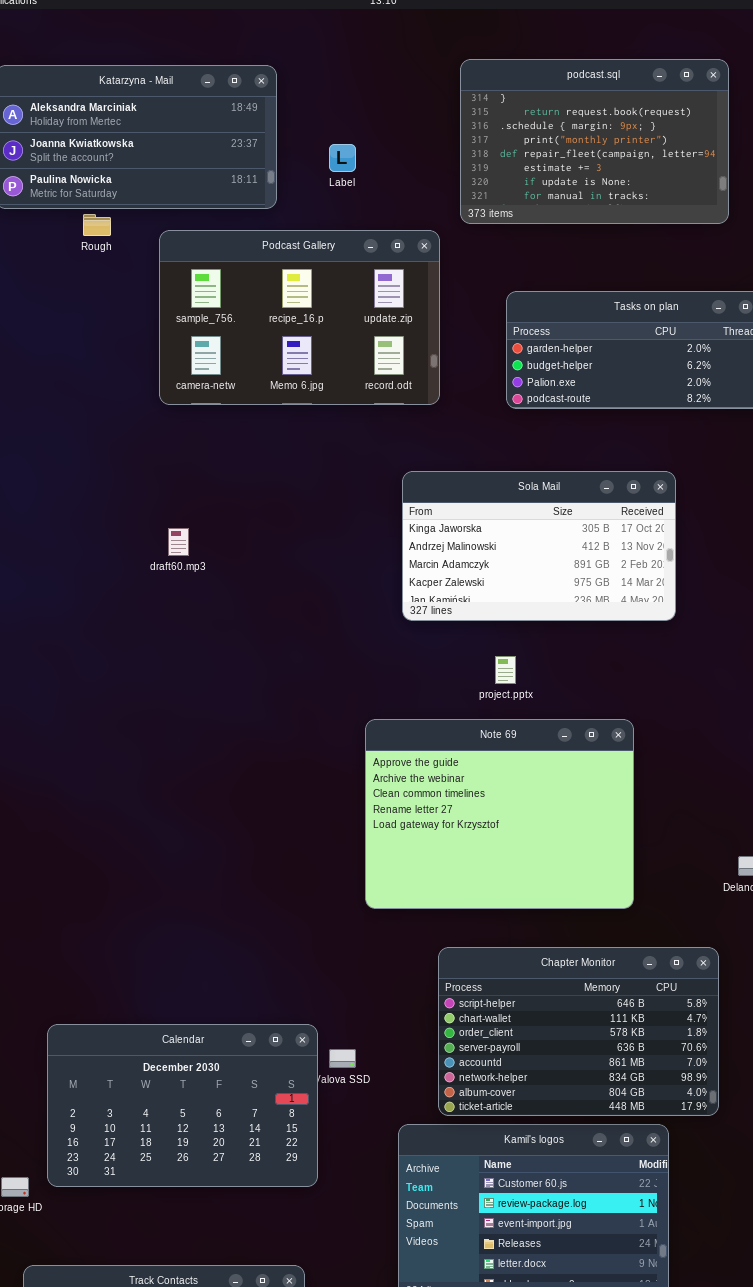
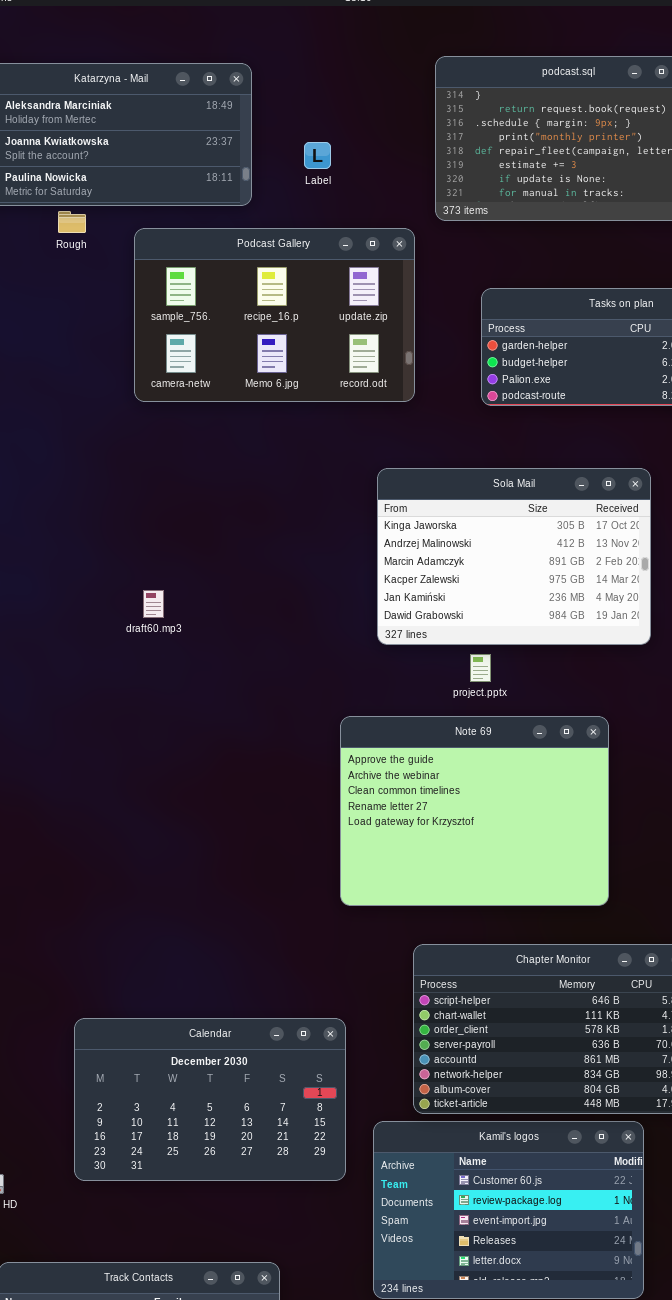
Sola Mail: [402,471,676,621] -> [377,468,651,645], resized
draft60.mp3: [168,528,189,556] -> [143,590,164,618], moved
Calendar: [47,1024,318,1187] -> [74,1018,346,1181], moved

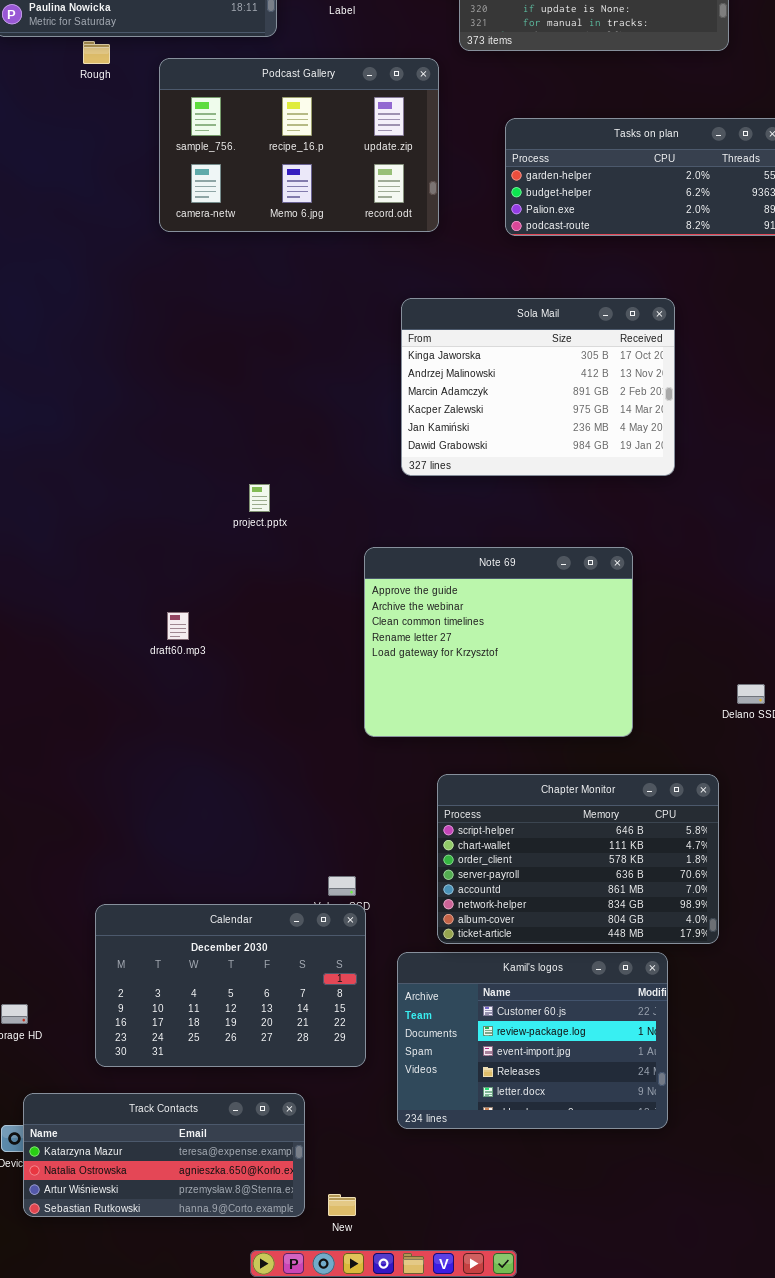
draft60.mp3: [143,590,164,618] -> [167,612,189,640], moved
project.pptx: [470,654,491,682] -> [249,484,270,512], moved
Calendar: [74,1018,346,1181] -> [95,904,366,1067], moved

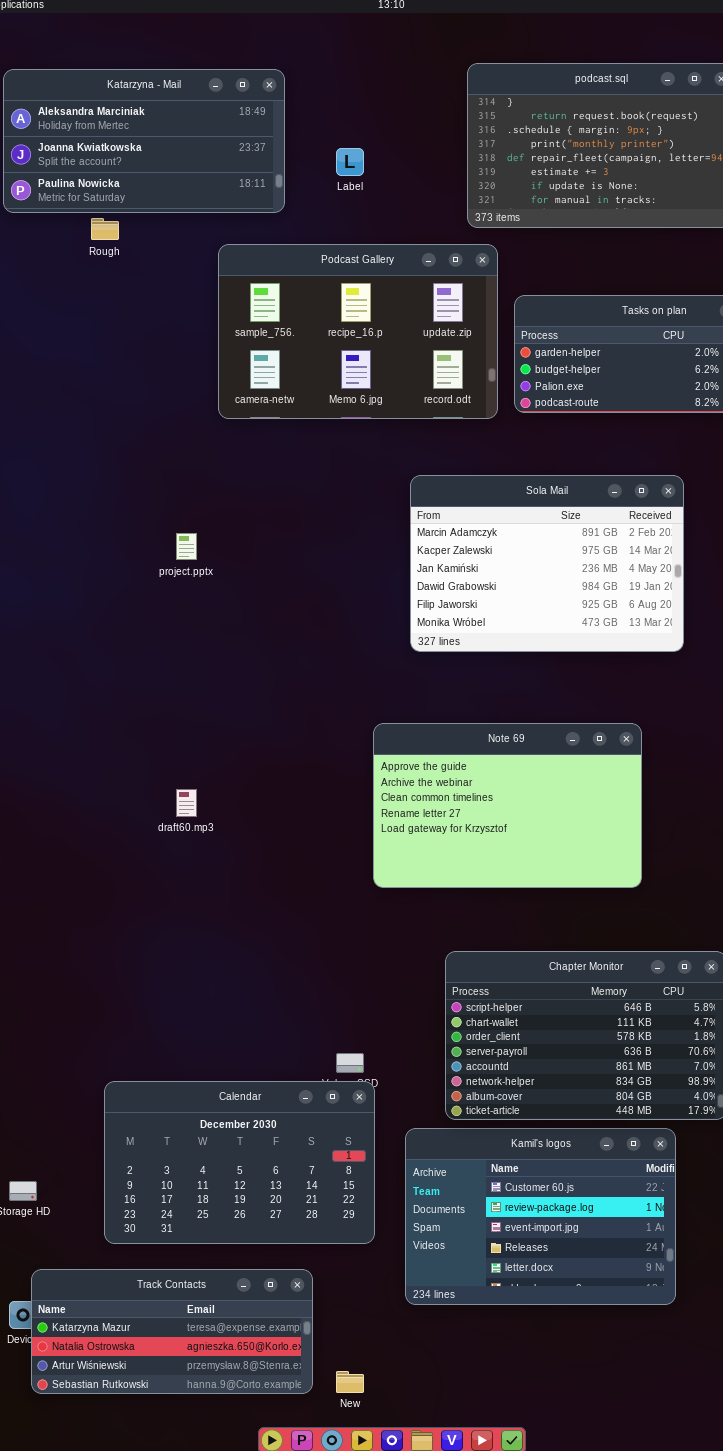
Podcast Gallery: [159,58,439,232] -> [218,244,498,419], moved
Sola Mail: [401,298,675,476] -> [410,475,684,652], scrolled down 2 rows
project.pptx: [249,484,270,512] -> [176,533,197,560], moved
Note 69: [364,547,633,737] -> [373,723,642,888], resized

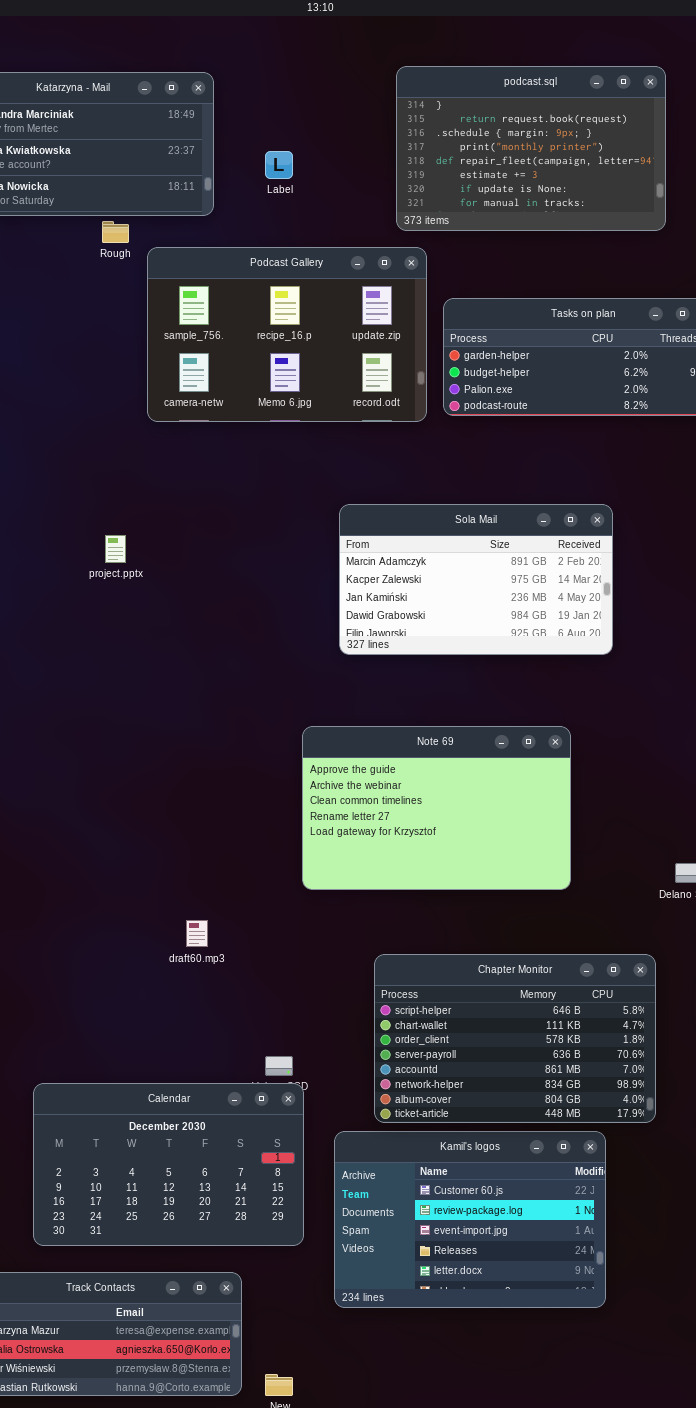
Rough: [91,218,119,240] -> [102,221,129,243], moved
Sola Mail: [410,475,684,652] -> [339,504,613,655], resized
draft60.mp3: [176,789,197,817] -> [186,920,208,947], moved

